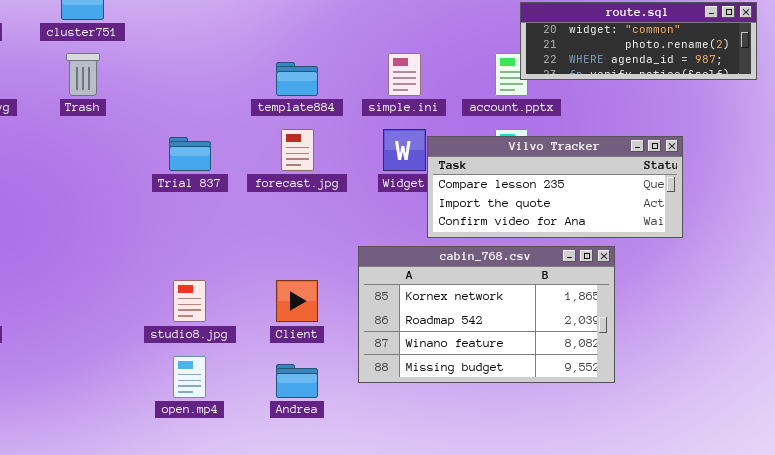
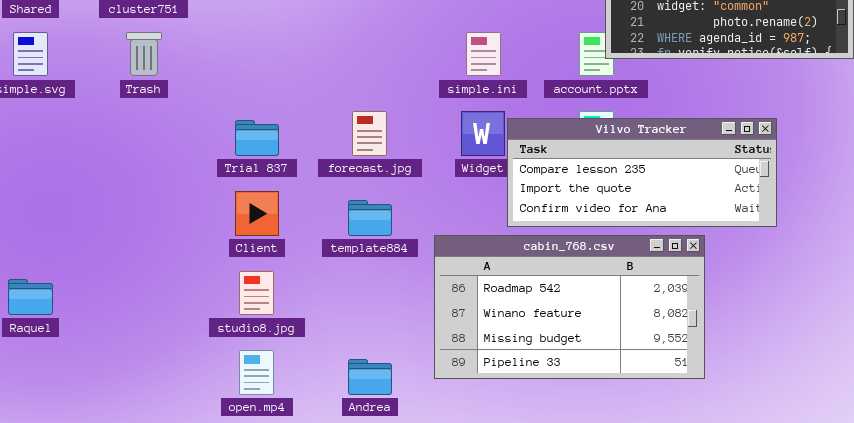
template884: [276,62,318,96] -> [348,200,392,236], moved
cabin_768.csv: [358,246,615,383] -> [434,235,705,379], scrolled down 1 row
Client: [276,280,318,322] -> [235,191,279,236], moved

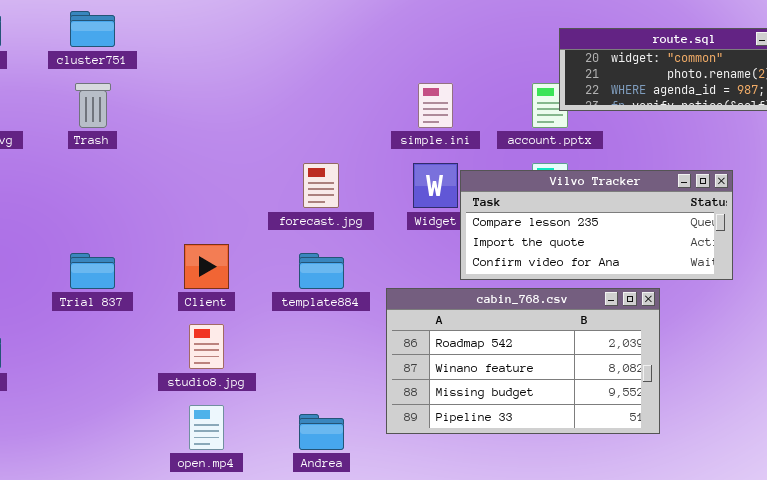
Trial 837: [235,120,279,156] -> [70,253,115,289], moved

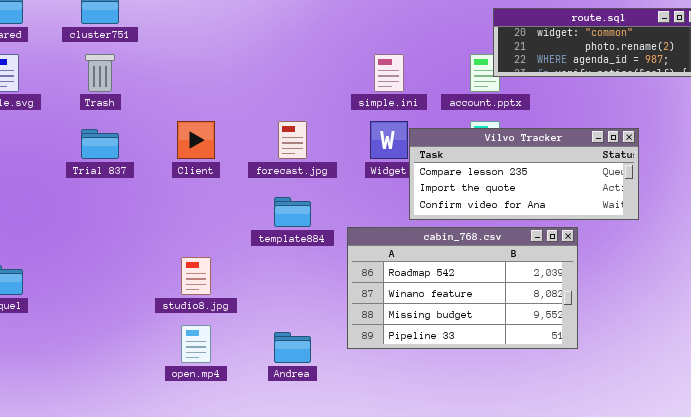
Client: [184,244,229,289] -> [177,121,215,159], moved
Trial 837: [70,253,115,289] -> [81,129,119,159], moved

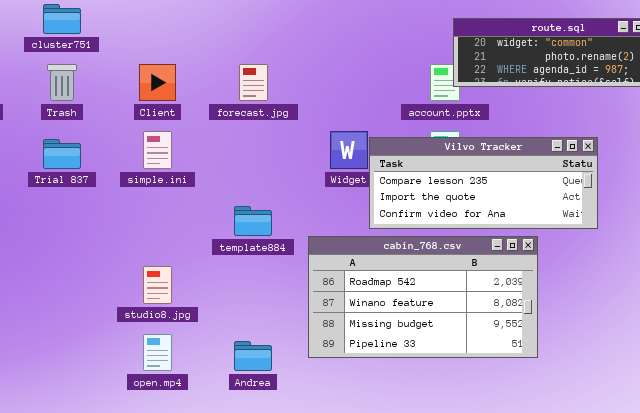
simple.ini: [374,54,404,92] -> [143,131,172,169], moved
Client: [177,121,215,159] -> [139,64,176,101], moved
forecast.jpg: [278,121,307,159] -> [239,64,268,101], moved

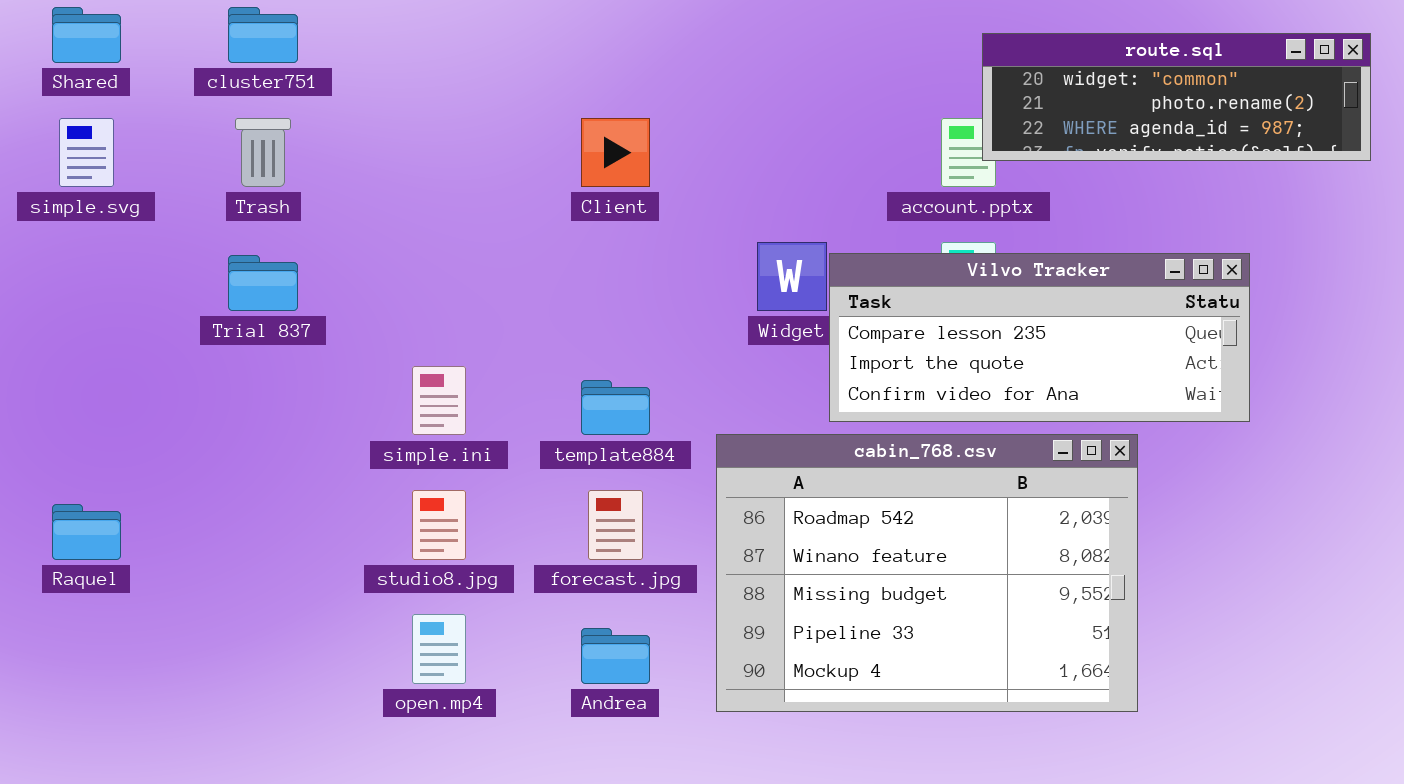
Client: [139,64,176,101] -> [581,118,650,187], moved
forecast.jpg: [239,64,268,101] -> [588,490,643,560], moved
simple.ini: [143,131,172,169] -> [412,366,466,435], moved
cabin_768.csv: [308,236,538,358] -> [716,434,1138,712], resized

